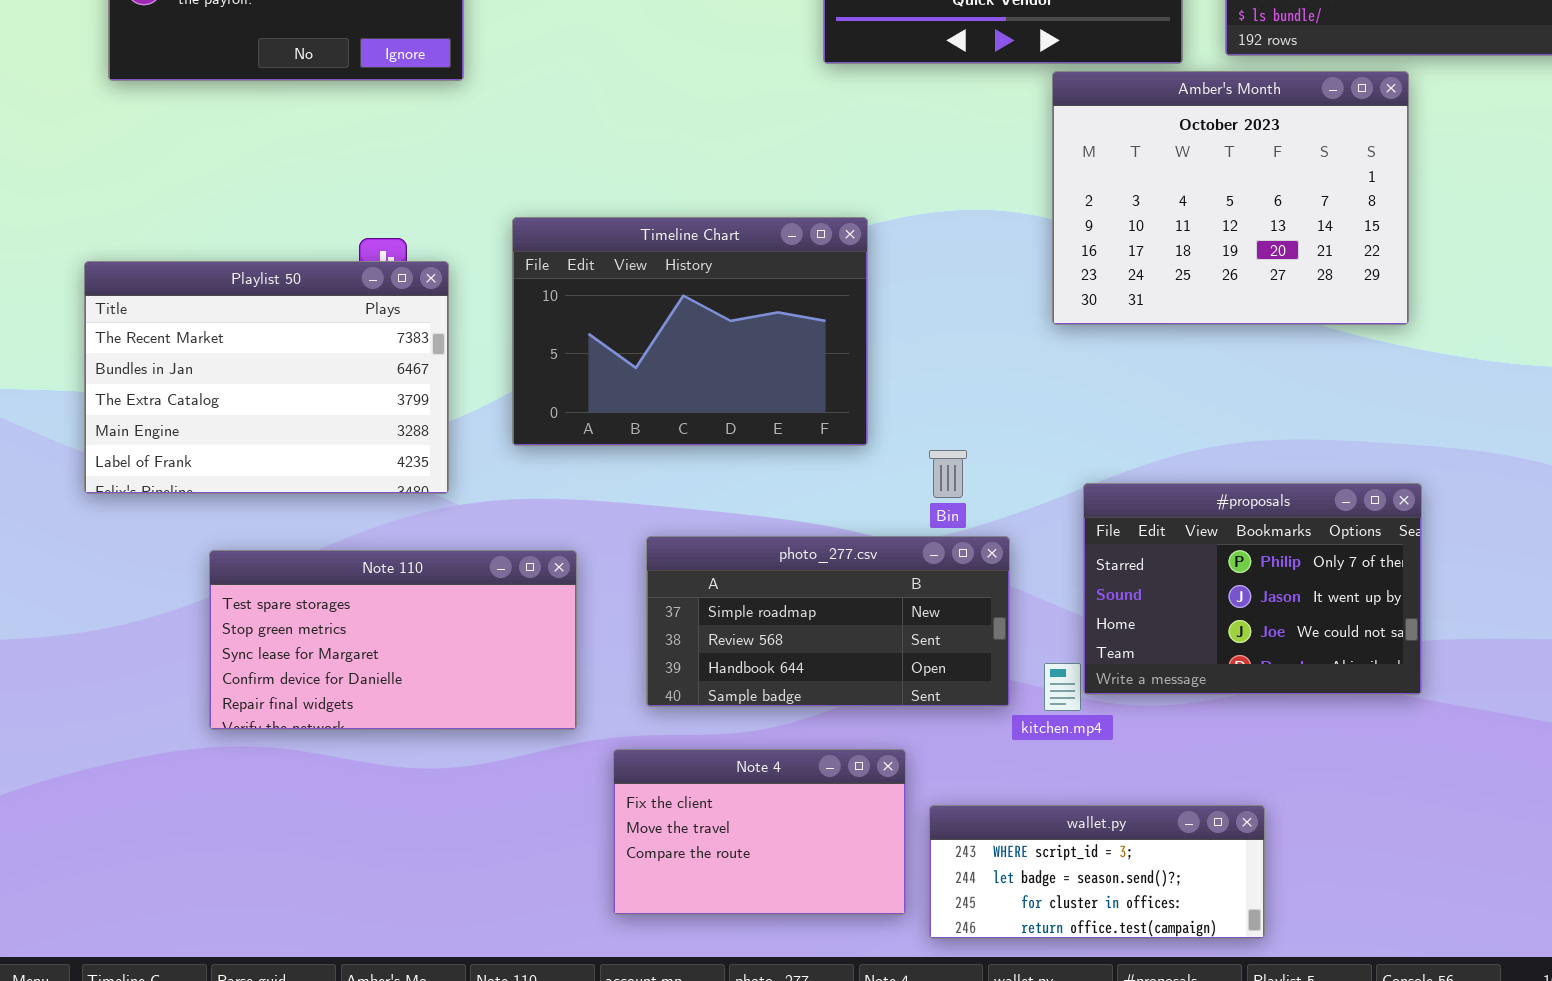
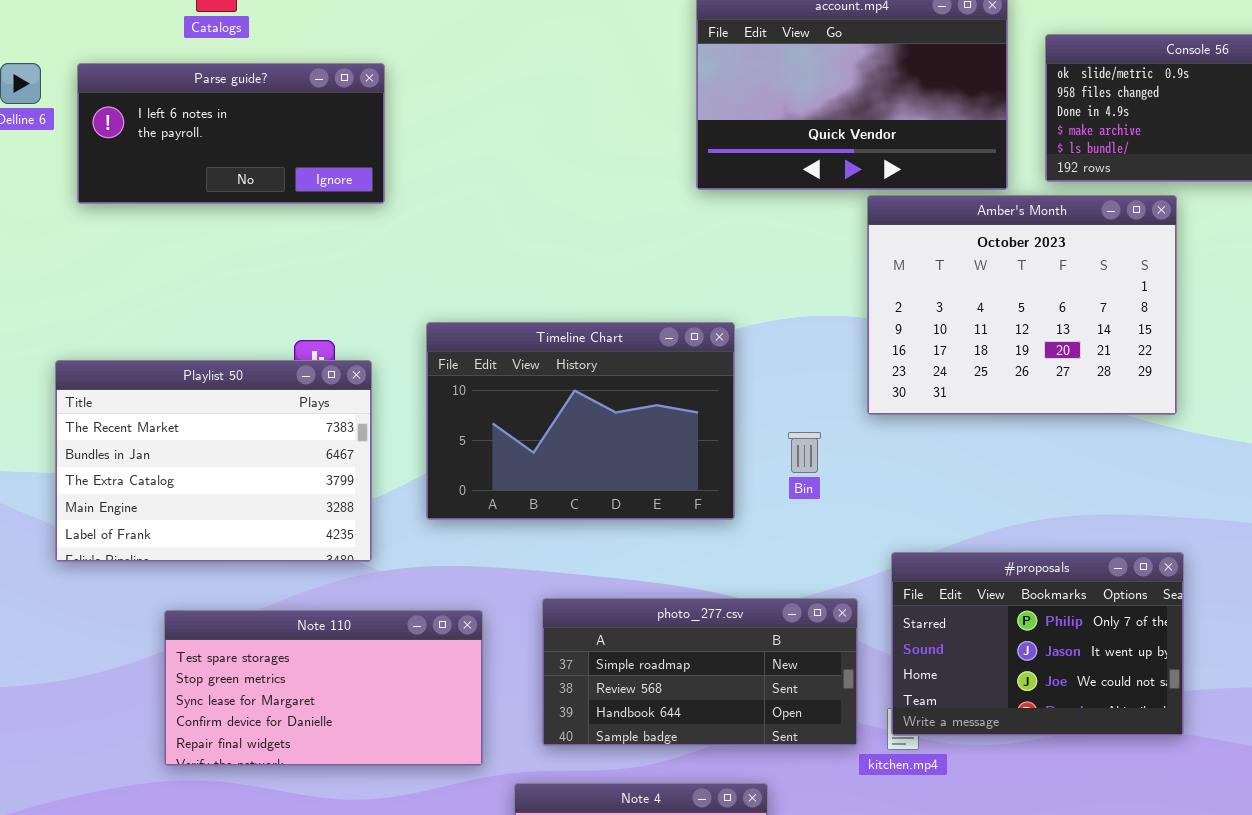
Amber's Month: [1052,71,1409,325] -> [867,195,1177,415], moved
Bin: [929,450,967,498] -> [788,432,821,473], moved
#proposals: [1083,483,1422,695] -> [891,552,1184,736], moved

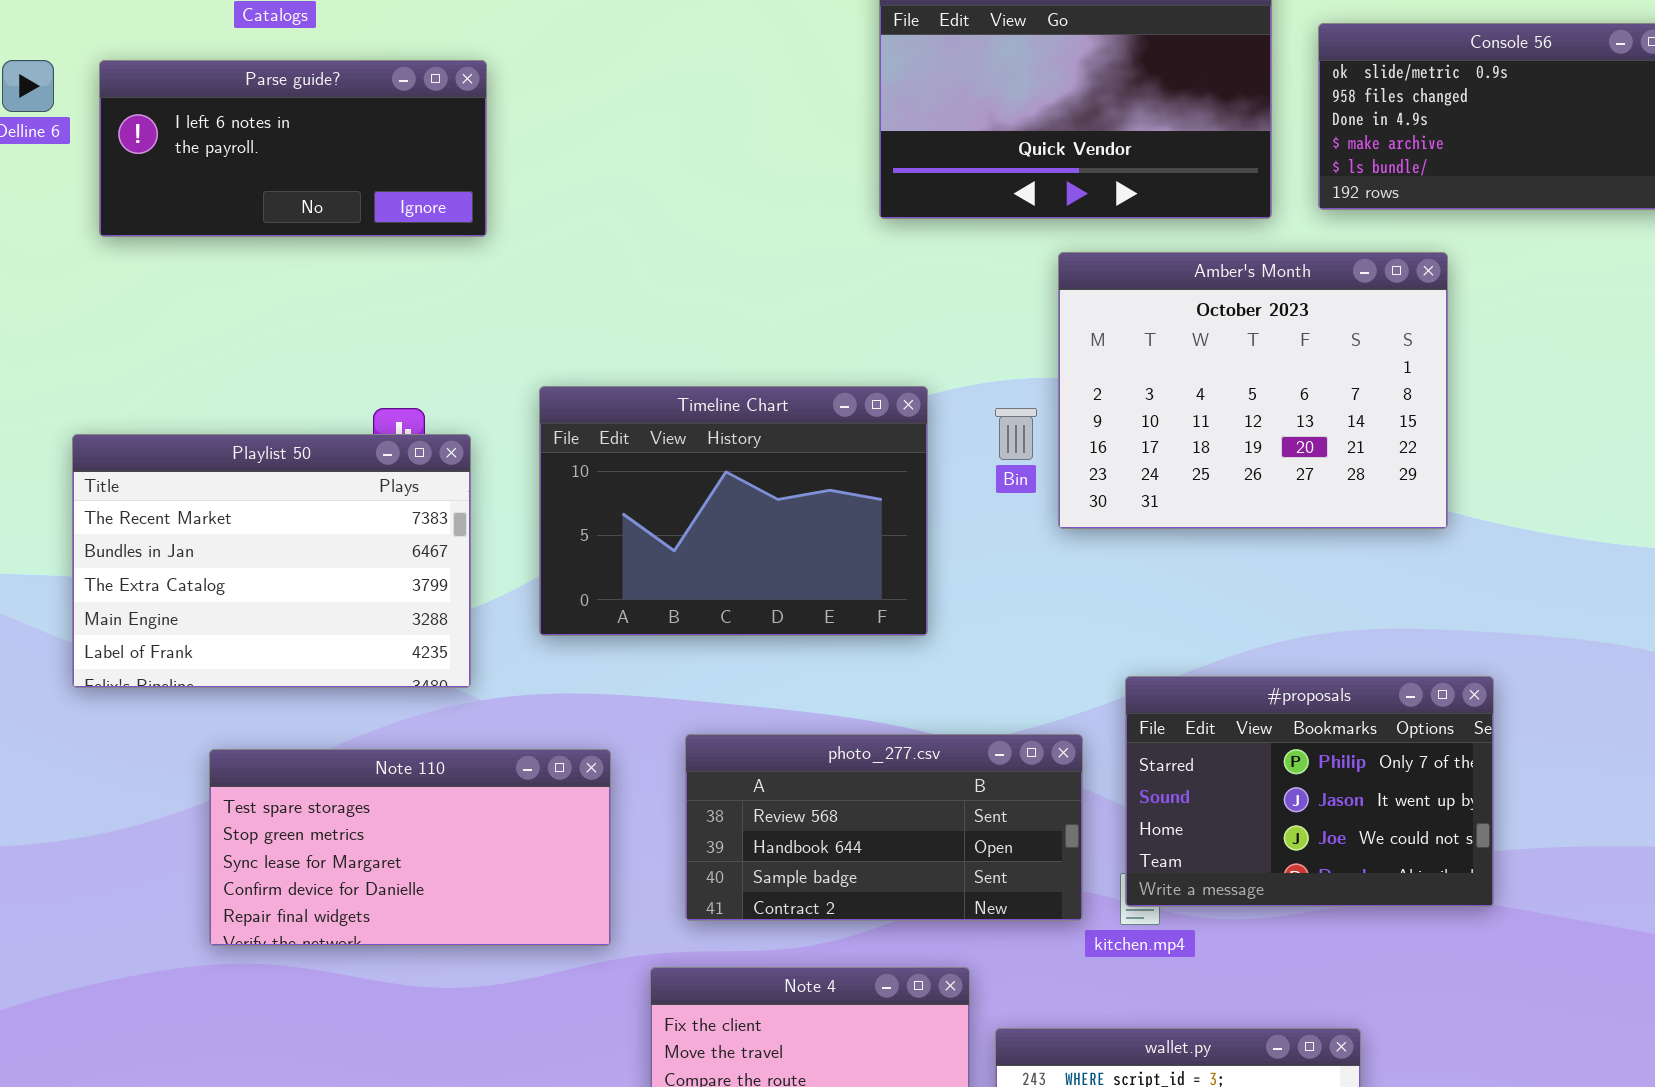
Amber's Month: [867,195,1177,415] -> [1058,252,1448,529], moved
Bin: [788,432,821,473] -> [995,408,1037,460], moved
photo_277.csv: [542,598,858,746] -> [685,734,1083,921], scrolled down 1 row

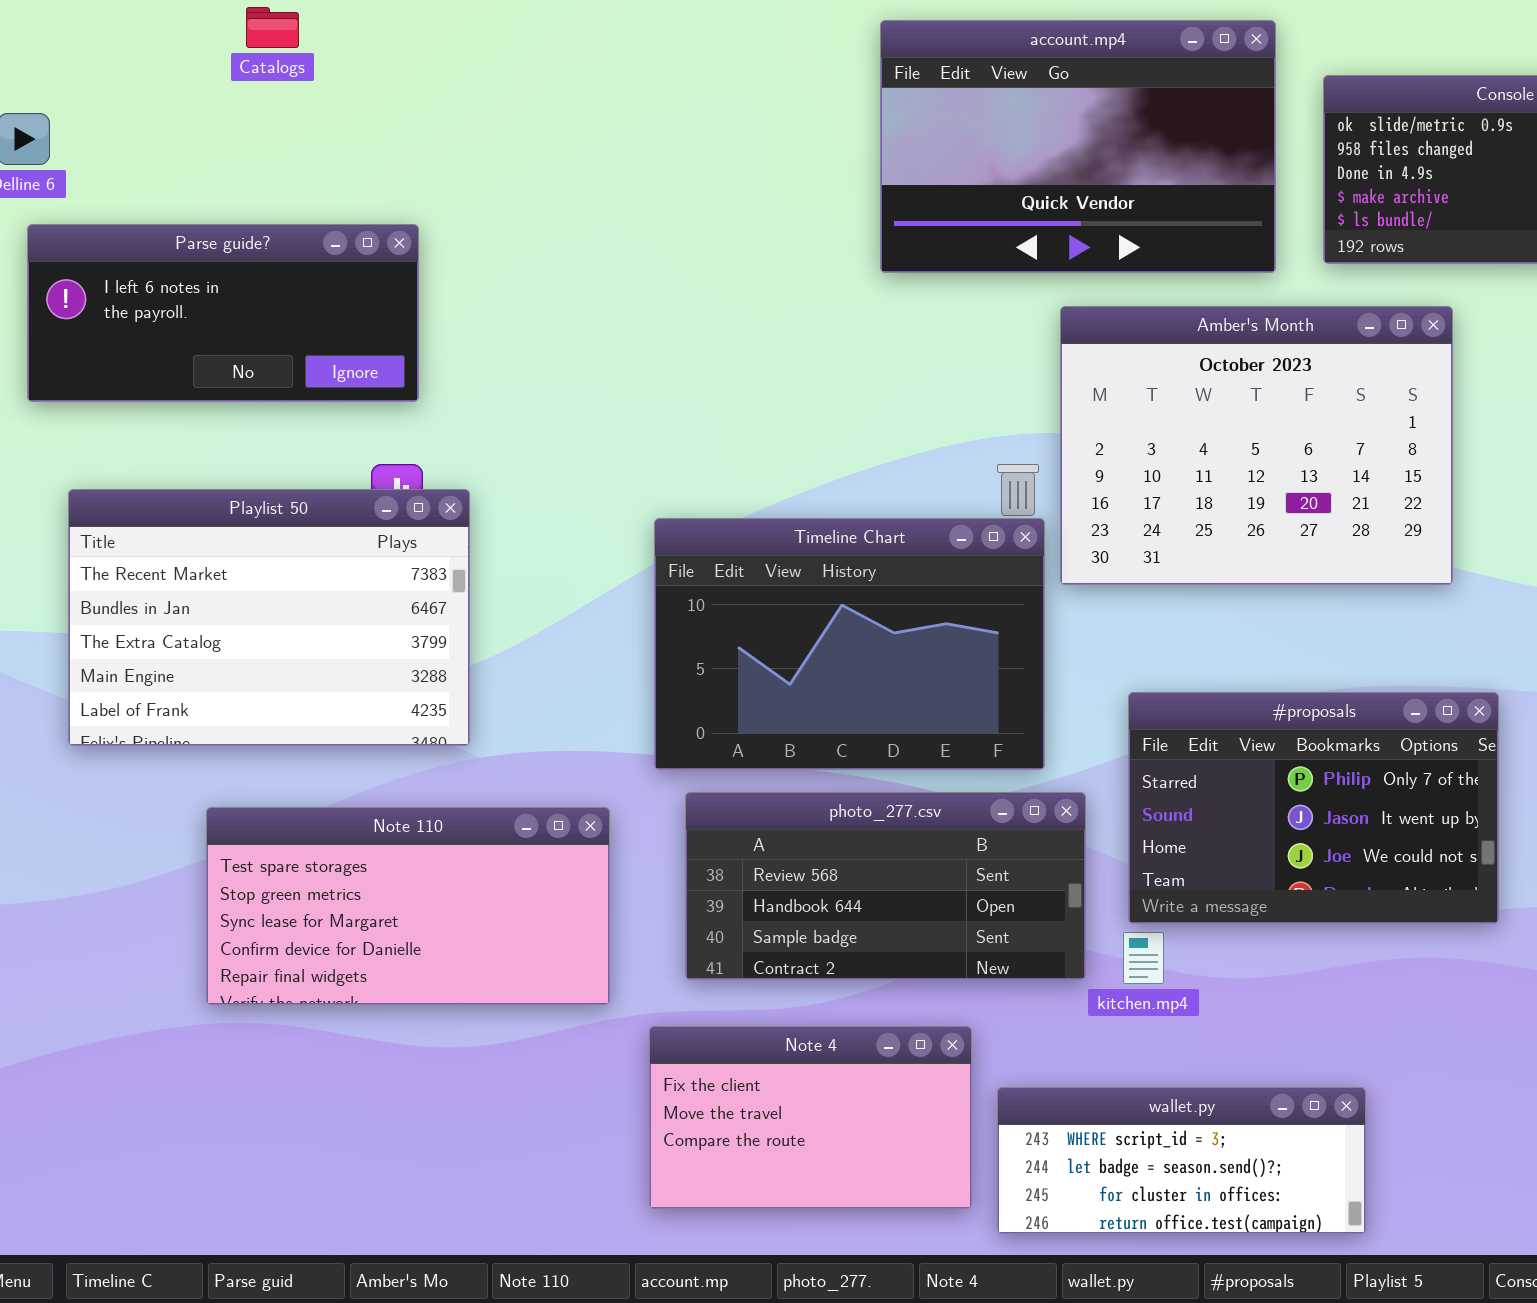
Parse guide?: [99,60,487,237] -> [27,224,419,402], moved
Timeline Chart: [539,386,928,636] -> [654,518,1045,770], moved
#proposals: [1125,676,1494,907] -> [1128,692,1499,924], moved

